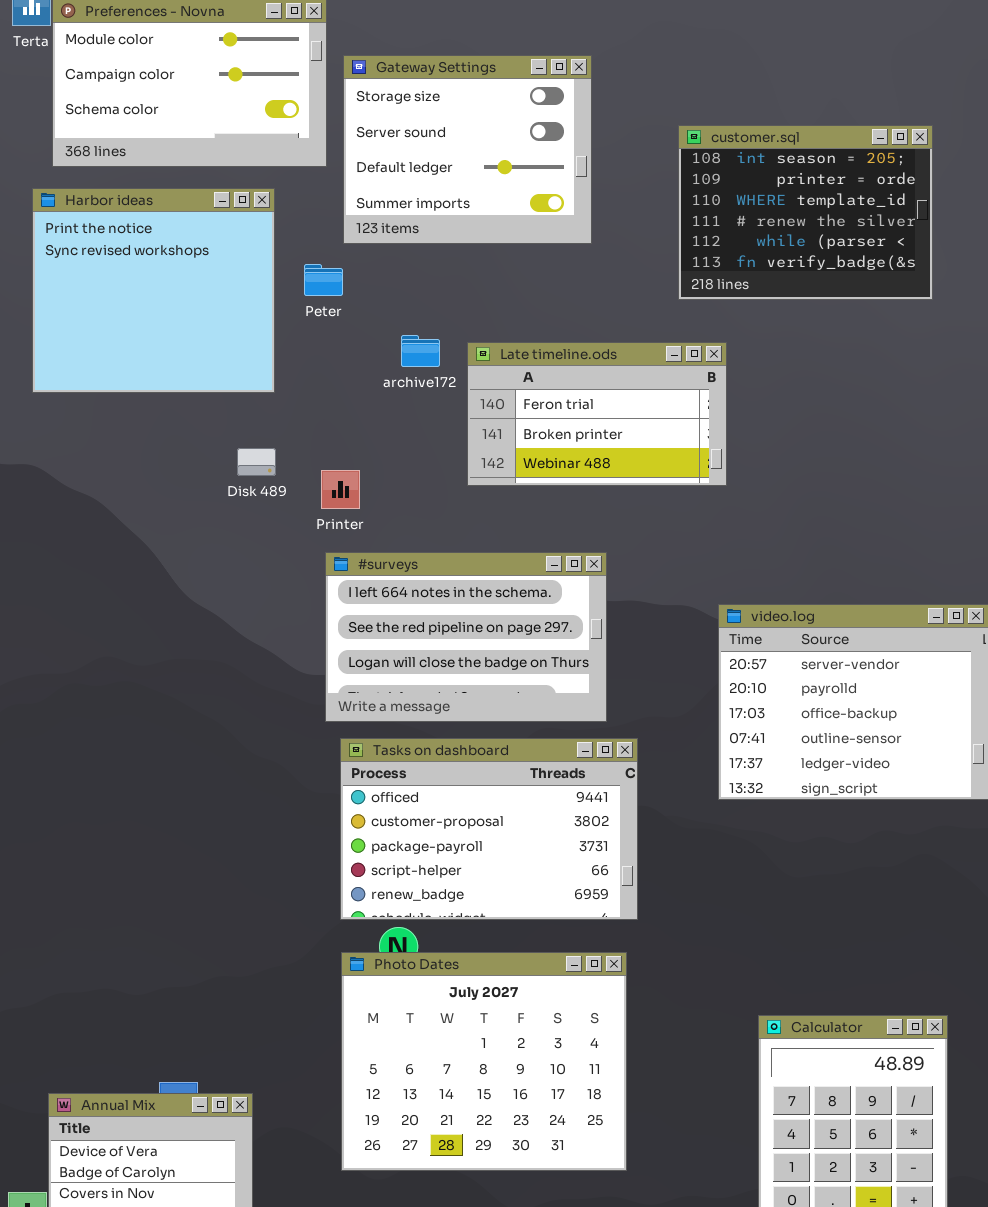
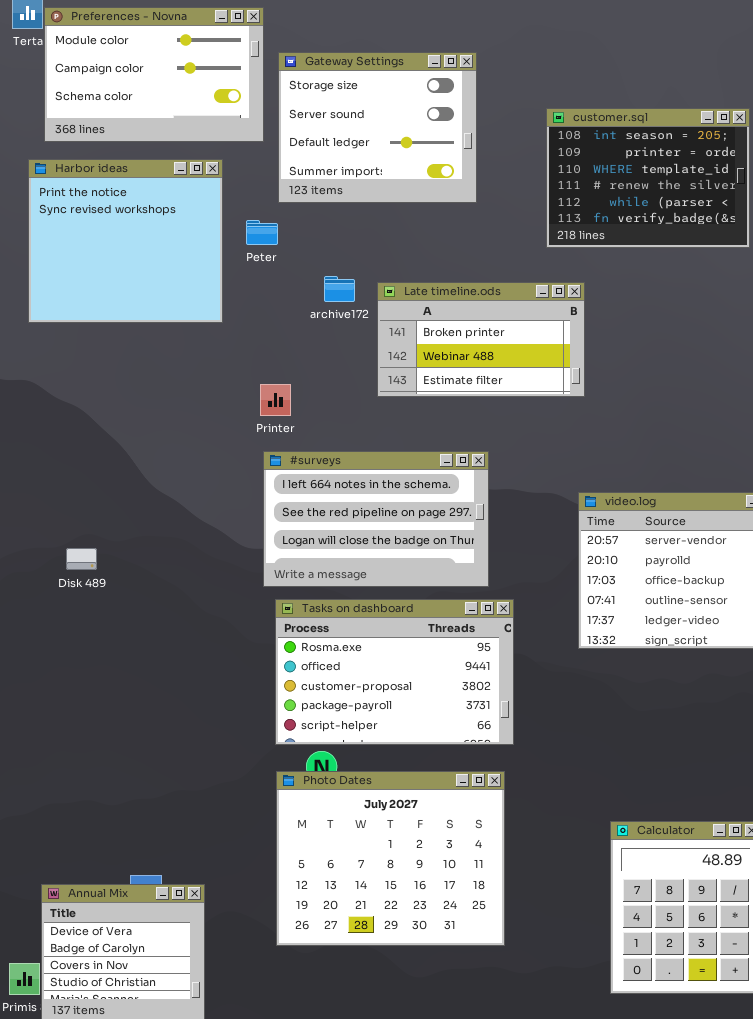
Late timeline.ods: [467,342,727,486] -> [377,282,585,397], scrolled down 1 row
Disk 489: [237,448,276,476] -> [66,548,97,570], moved
Tasks on dashboard: [340,738,638,920] -> [275,599,514,745], scrolled up 1 row

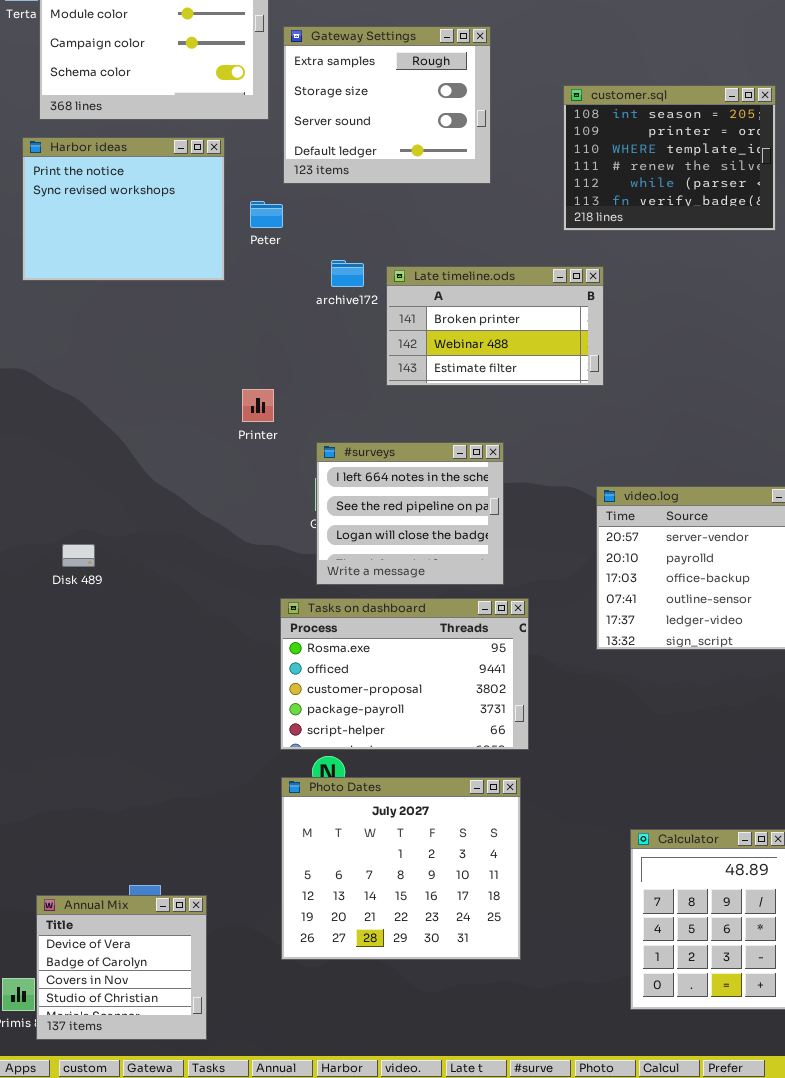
Gateway Settings: [278,52,477,203] -> [283,26,491,184], scrolled up 1 row
Harbor ideas: [28,159,223,323] -> [22,137,225,281], resized
Printer: [260,384,291,416] -> [242,389,274,422], moved
#surveys: [263,451,489,587] -> [316,442,504,585], resized

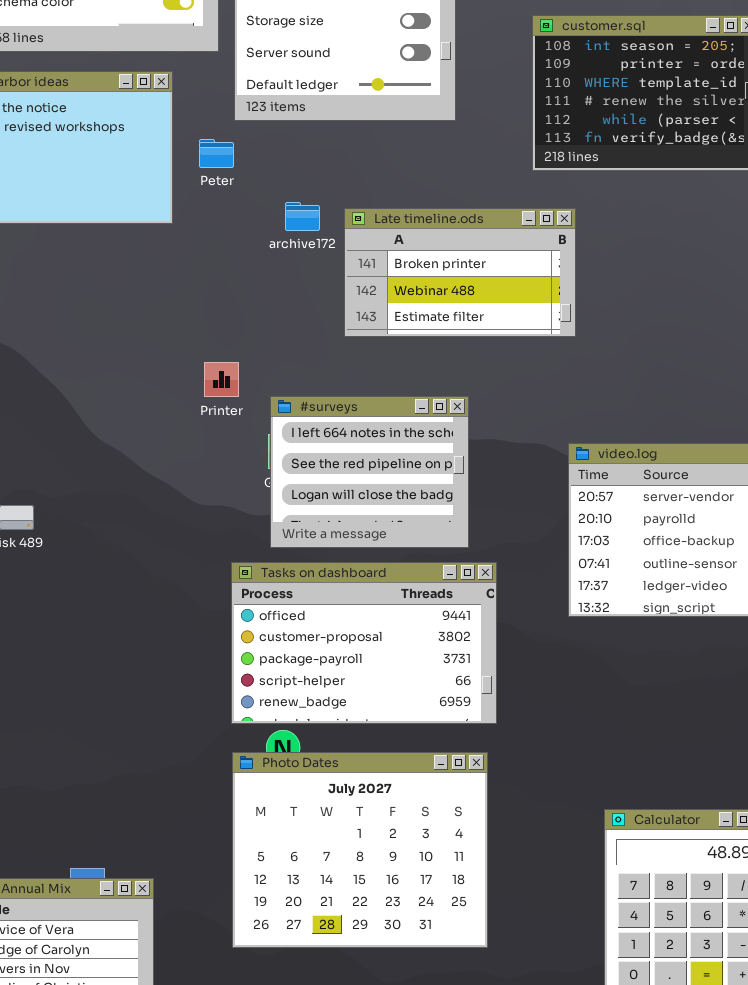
Printer: [242,389,274,422] -> [204,362,239,397], moved
Tasks on dashboard: [280,598,529,750] -> [231,562,497,724], scrolled down 1 row

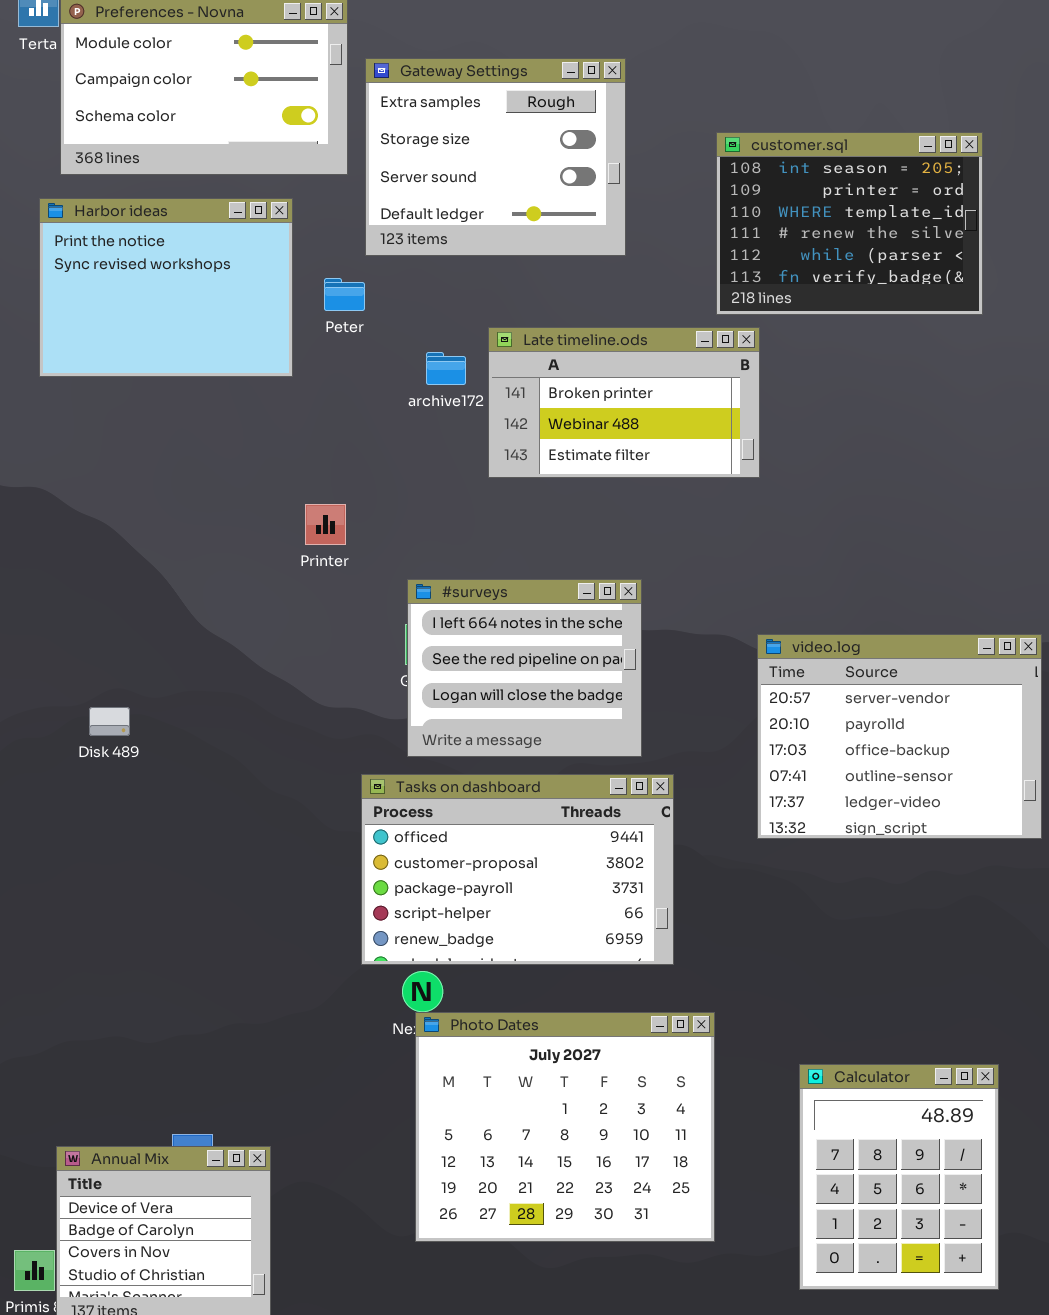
Late timeline.ods: [344,208,576,337] -> [488,327,760,478], moved
Printer: [204,362,239,397] -> [305,504,346,545], moved
Photo Dates: [232,752,488,948] -> [415,1012,715,1242], moved

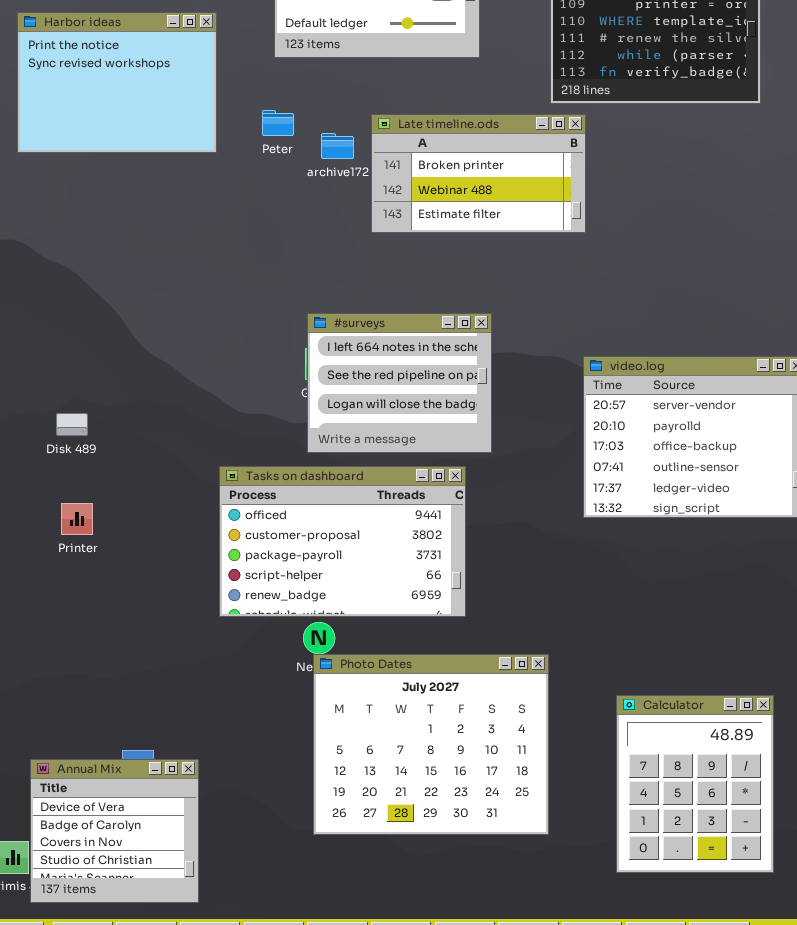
Peter: [324,278,365,311] -> [262,110,294,136], moved
Printer: [305,504,346,545] -> [61,503,93,535], moved
Tasks on dashboard: [361,774,674,965] -> [219,466,466,617], moved

